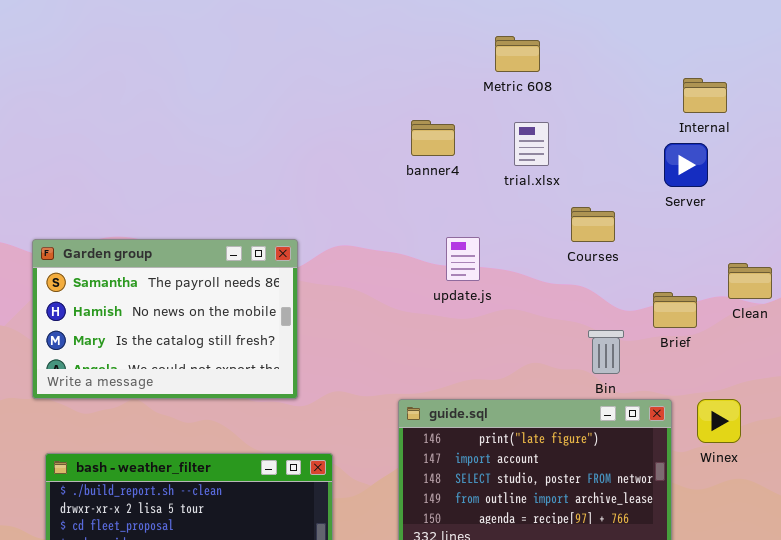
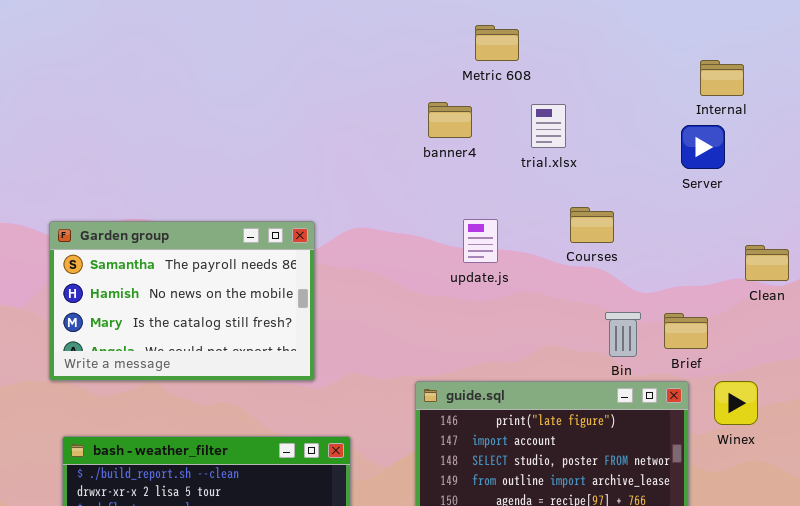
Metric 608: [495,36,540,72] -> [475,25,519,61], moved
Courses: [571,207,615,242] -> [570,207,614,243], moved
Brief: [653,292,697,328] -> [664,313,708,349], moved

